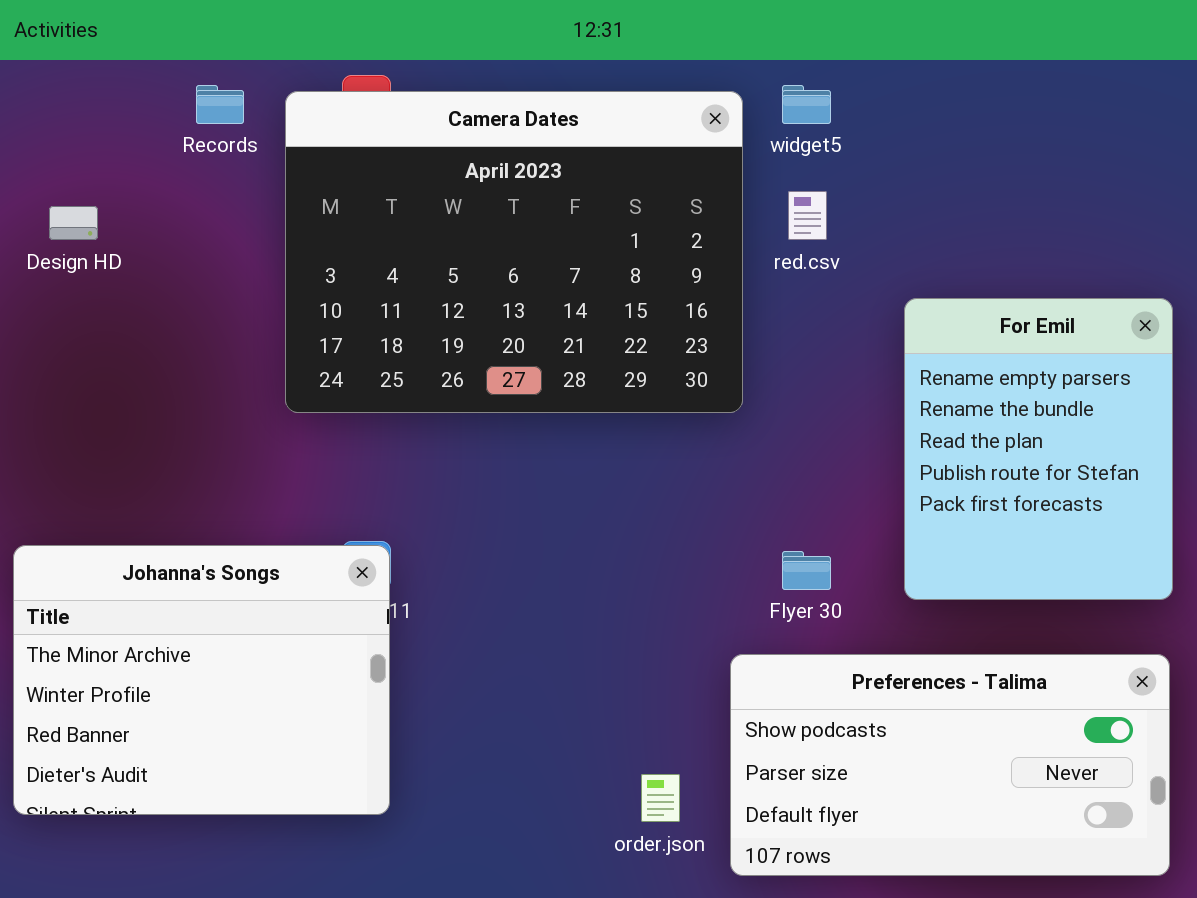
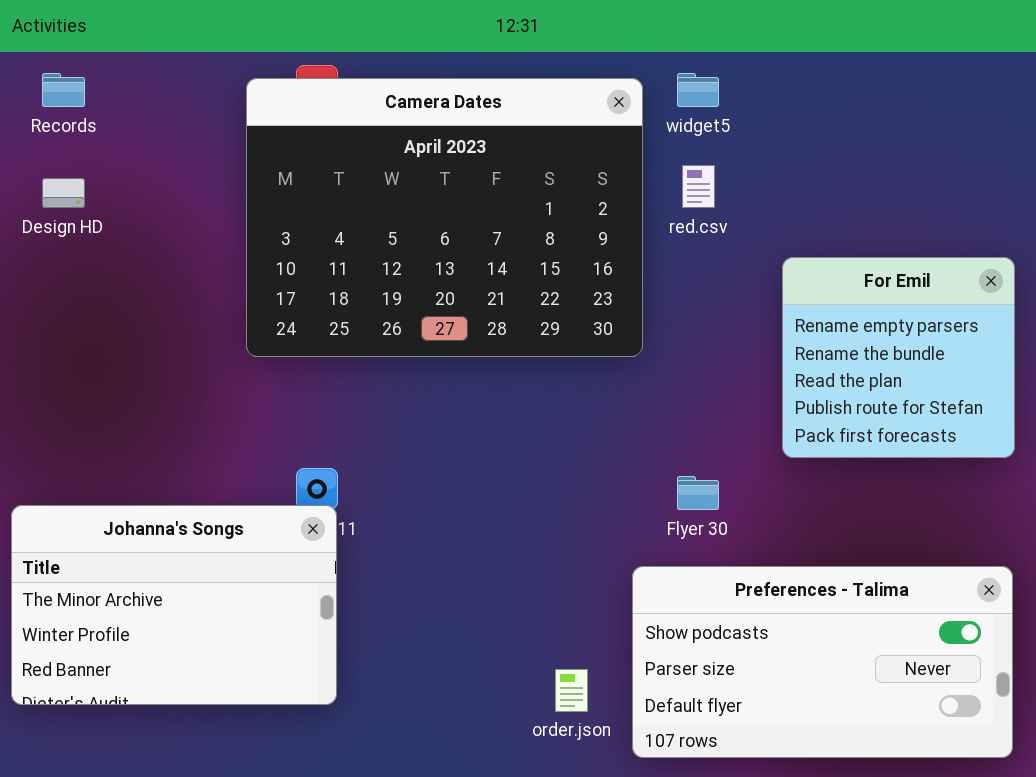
Records: [196,85,244,124] -> [42,73,85,107], moved
For Emil: [904,298,1173,600] -> [782,257,1015,458], resized
Johanna's Songs: [13,545,390,815] -> [11,505,337,705], resized

